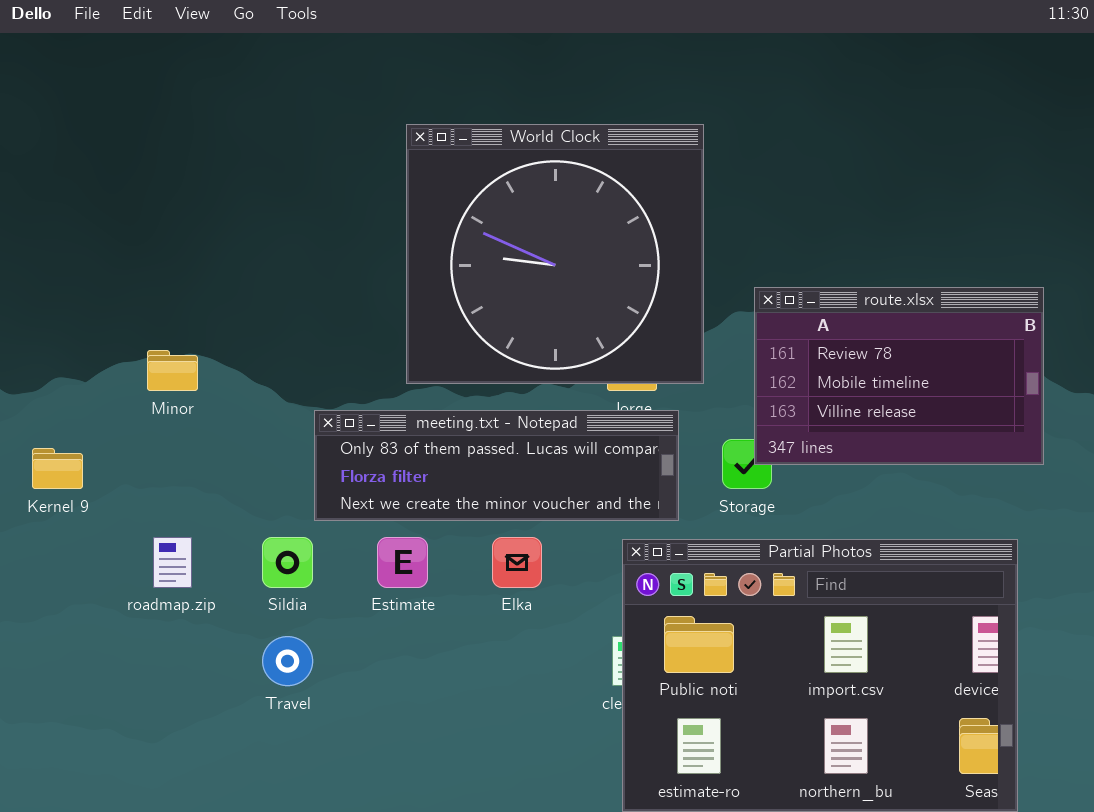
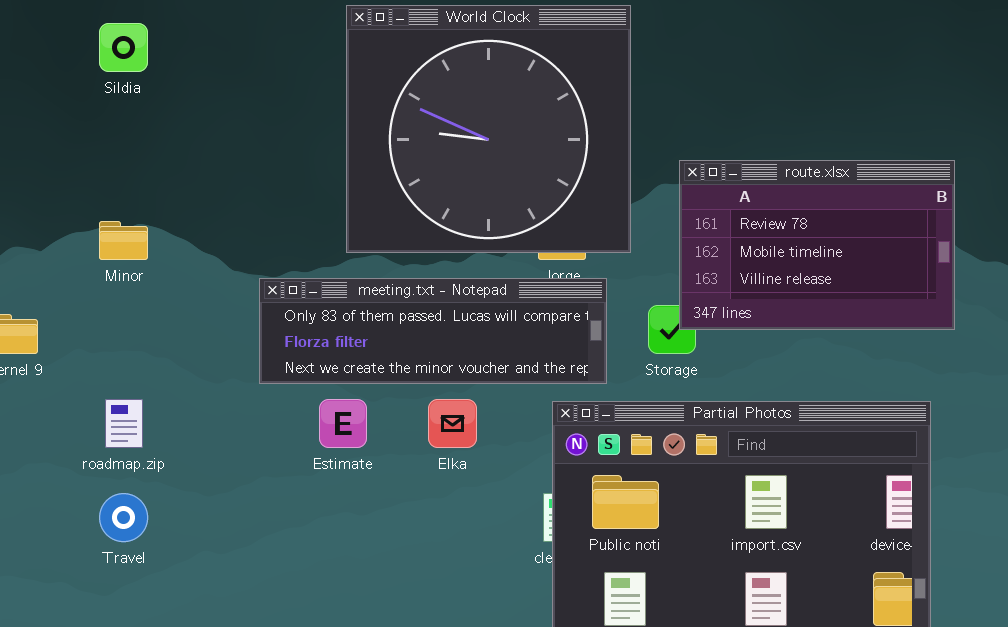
Sildia: [262,537,313,588] -> [99,23,148,72], moved
Travel: [262,636,313,686] -> [99,493,148,542], moved

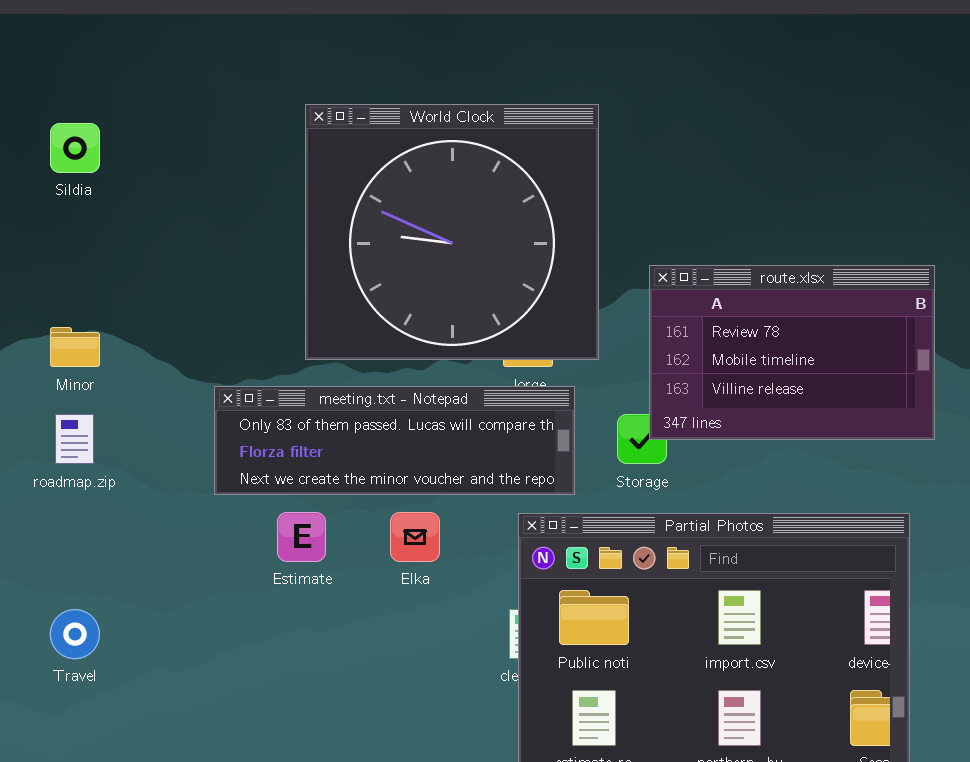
roadmap.zip: [105,399,143,448] -> [55,414,94,464], moved

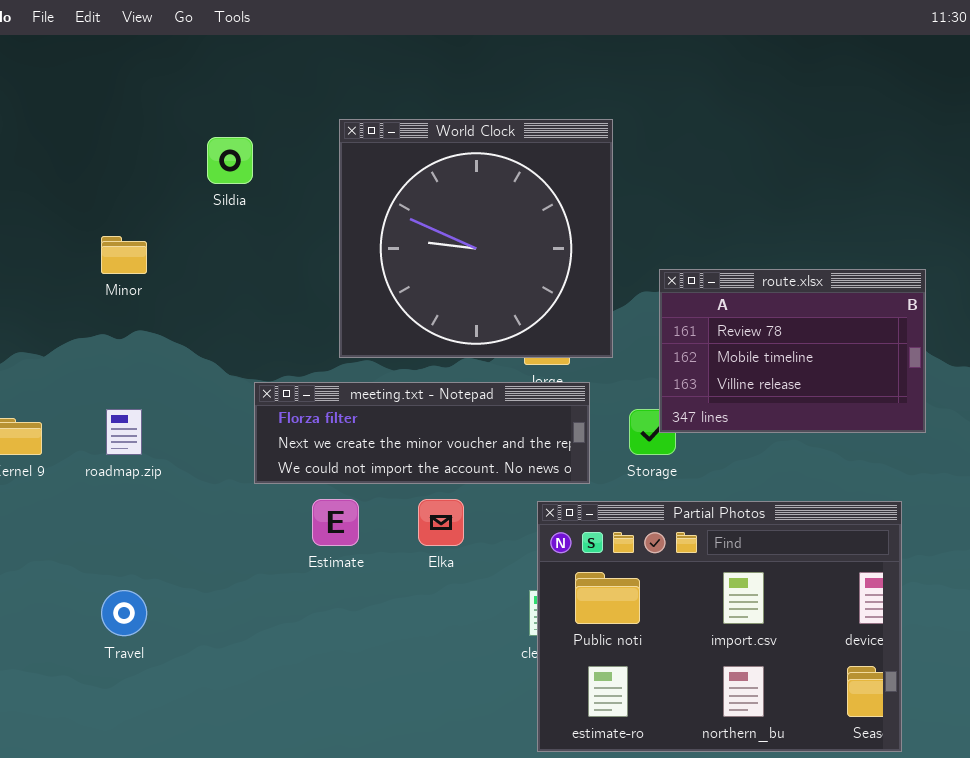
Sildia: [50,123,100,173] -> [207,137,253,184], moved
Minor: [50,327,100,367] -> [101,236,147,274], moved
meeting.txt - Notepad: [214,386,575,495] -> [254,382,590,484], scrolled down 1 row

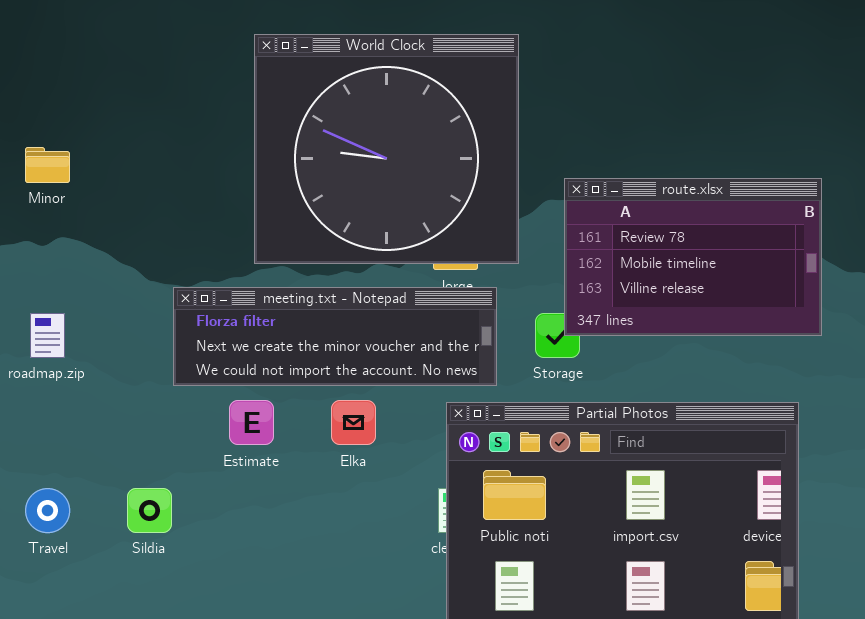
Sildia: [207,137,253,184] -> [127,488,172,533], moved

